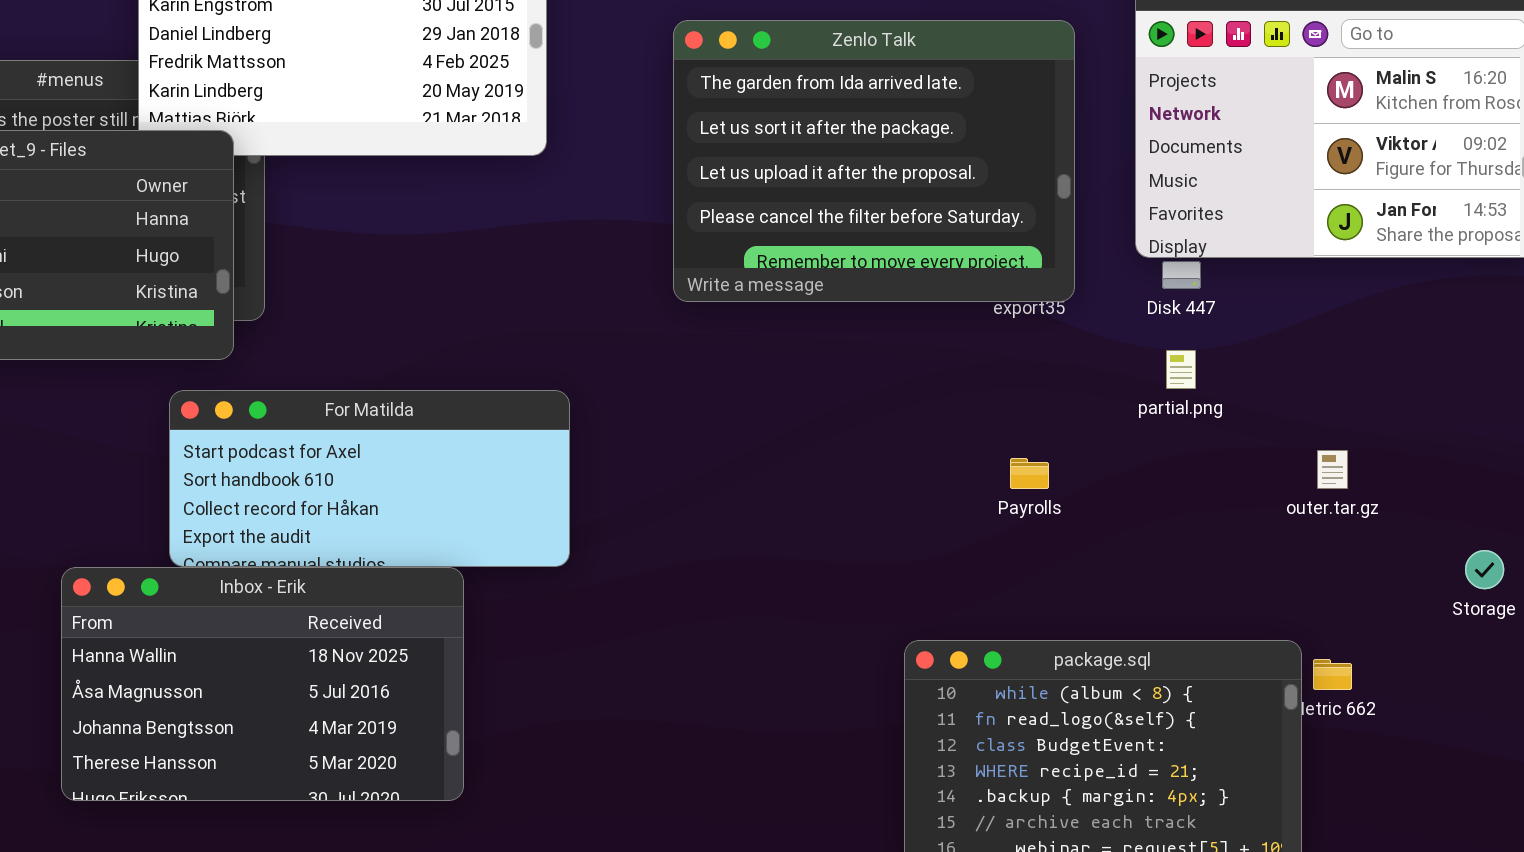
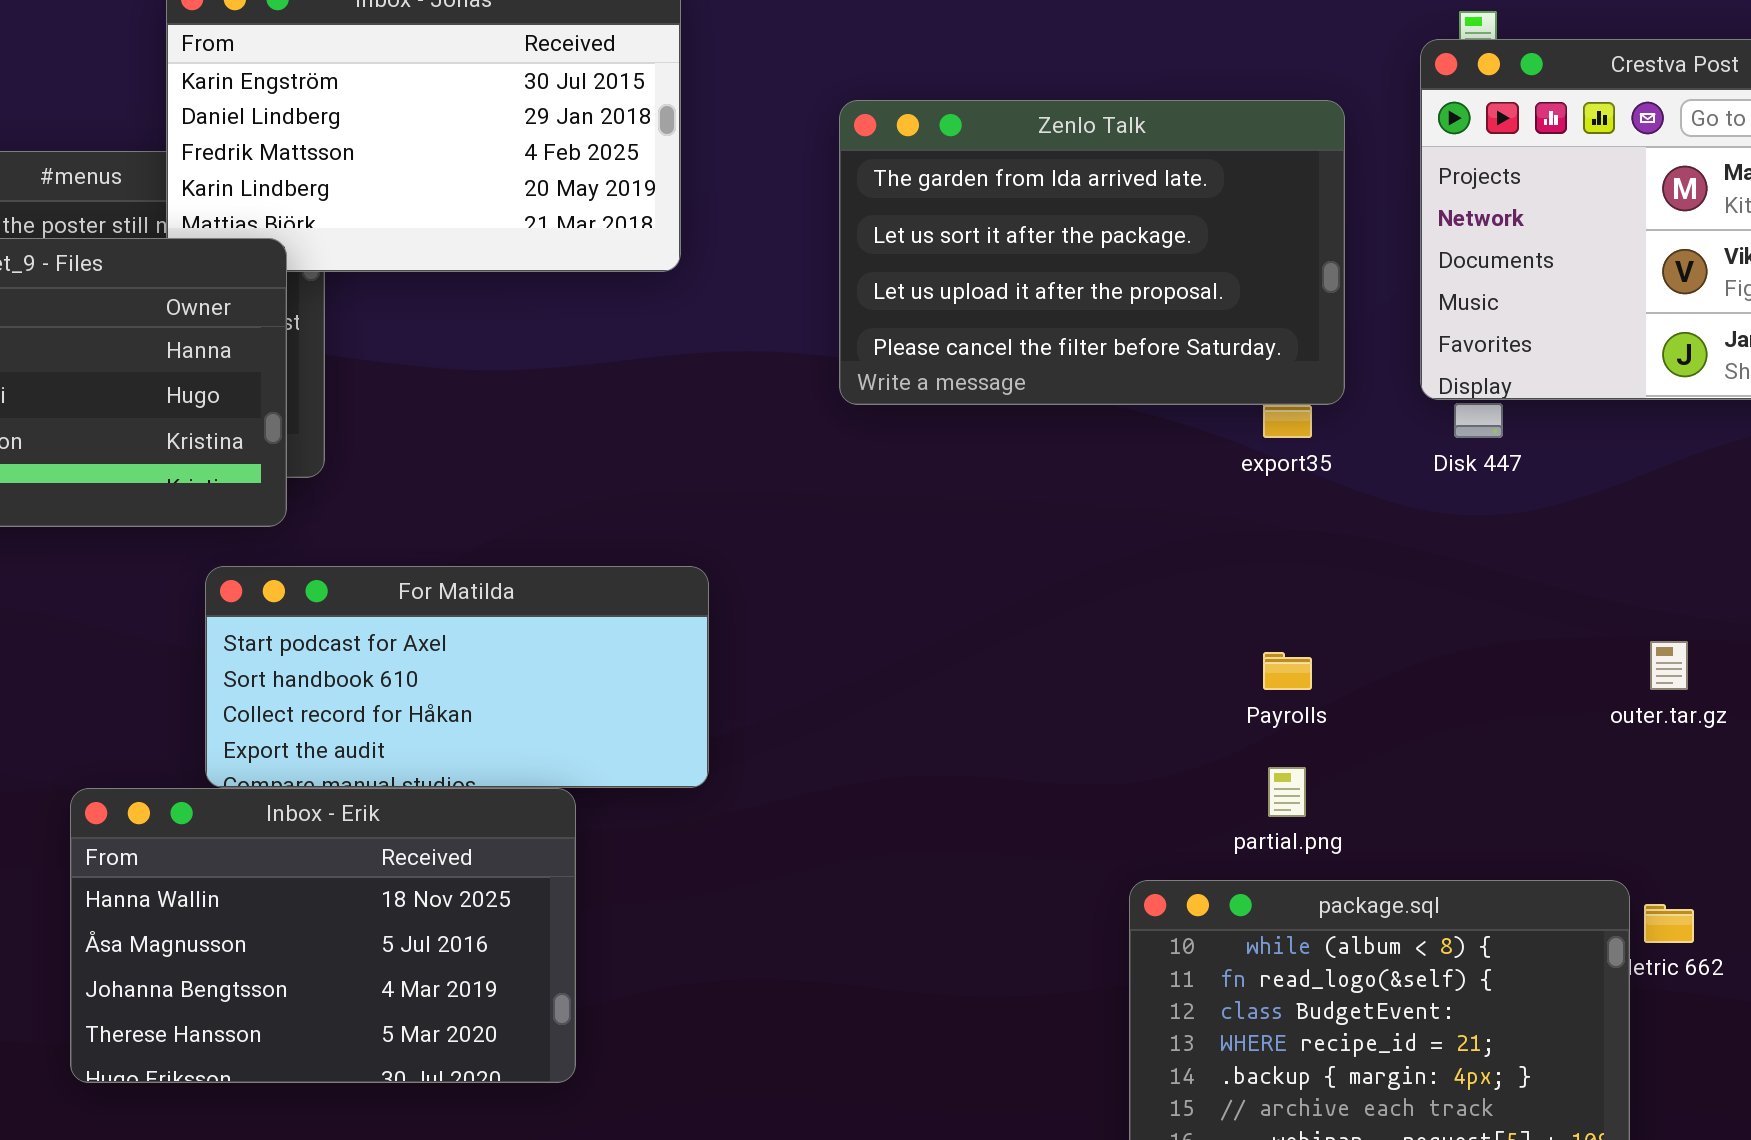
Zenlo Talk: [673,20,1075,302] -> [839,100,1345,405], resized
partial.png: [1166,350,1196,389] -> [1268,767,1306,817], moved

